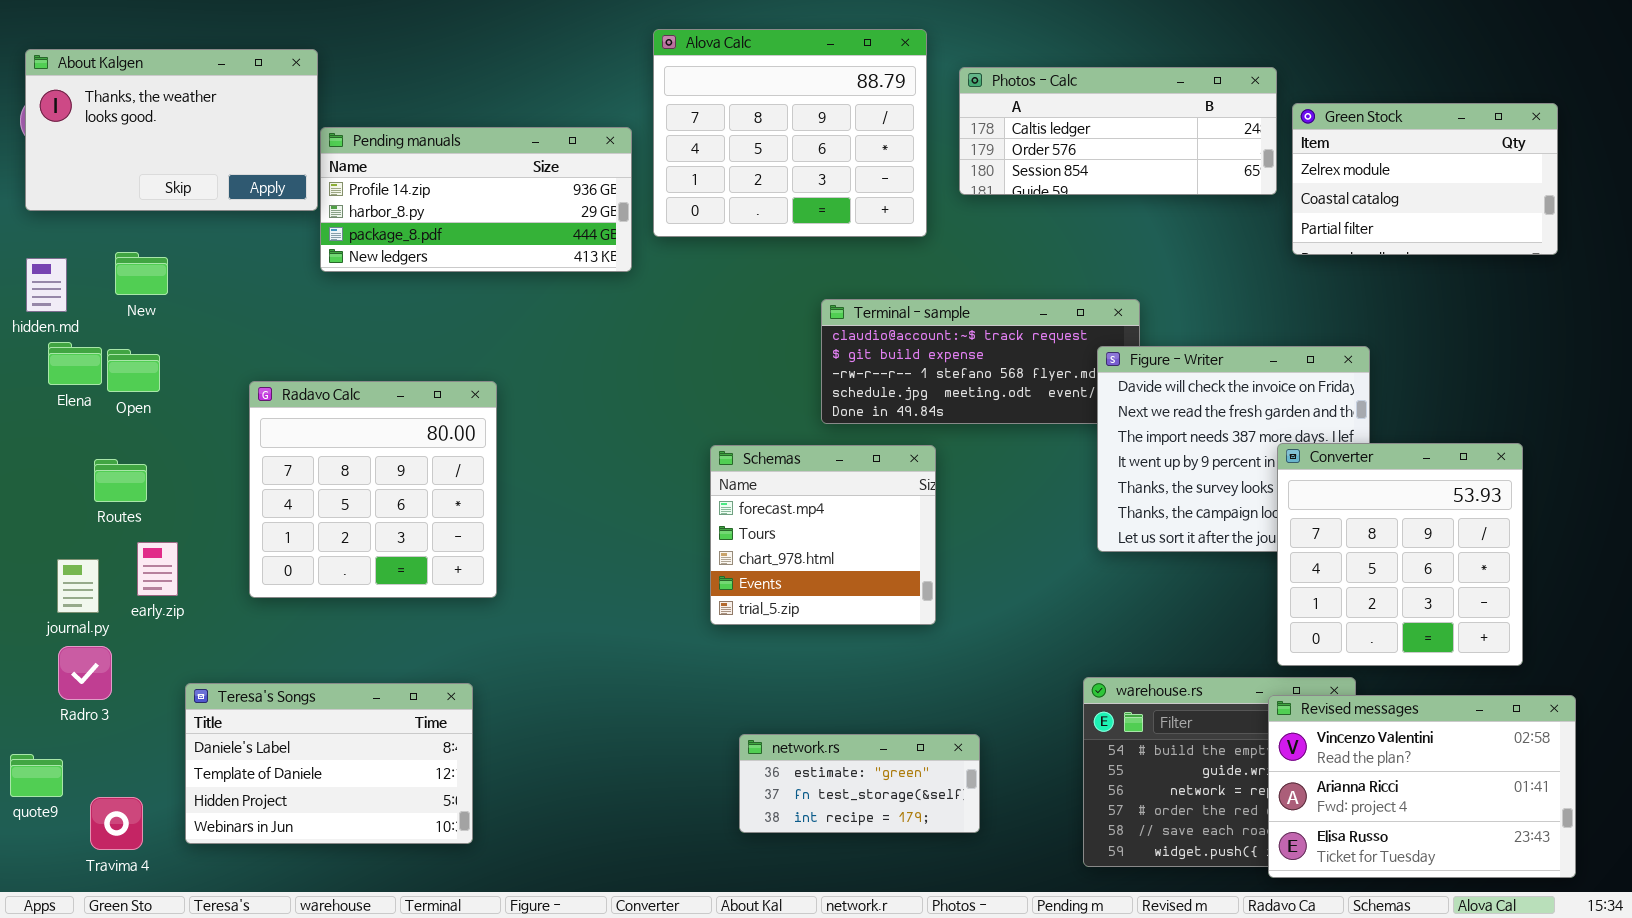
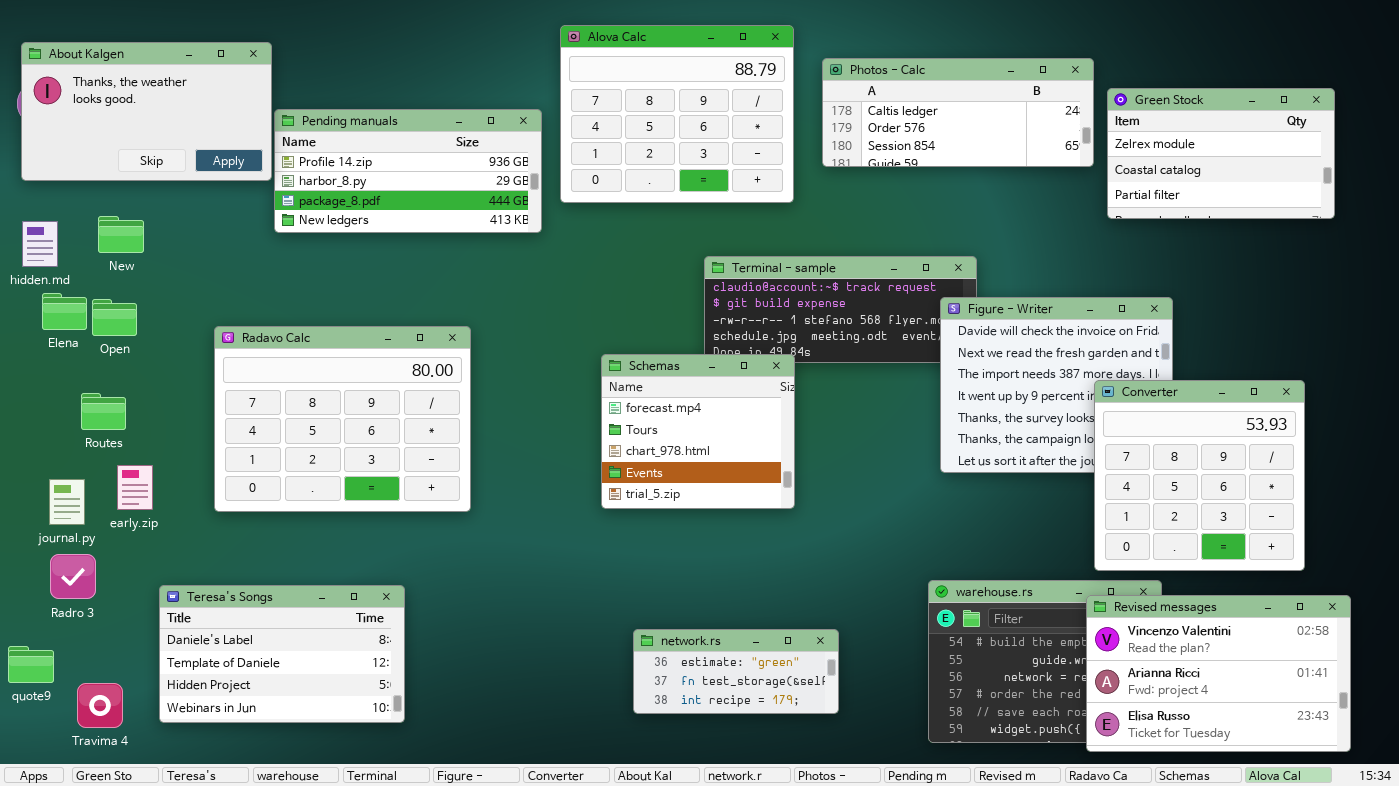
Radavo Calc: [249,381,497,598] -> [214,326,471,512], resized
Schemas: [710,445,936,625] -> [601,354,795,509], moved

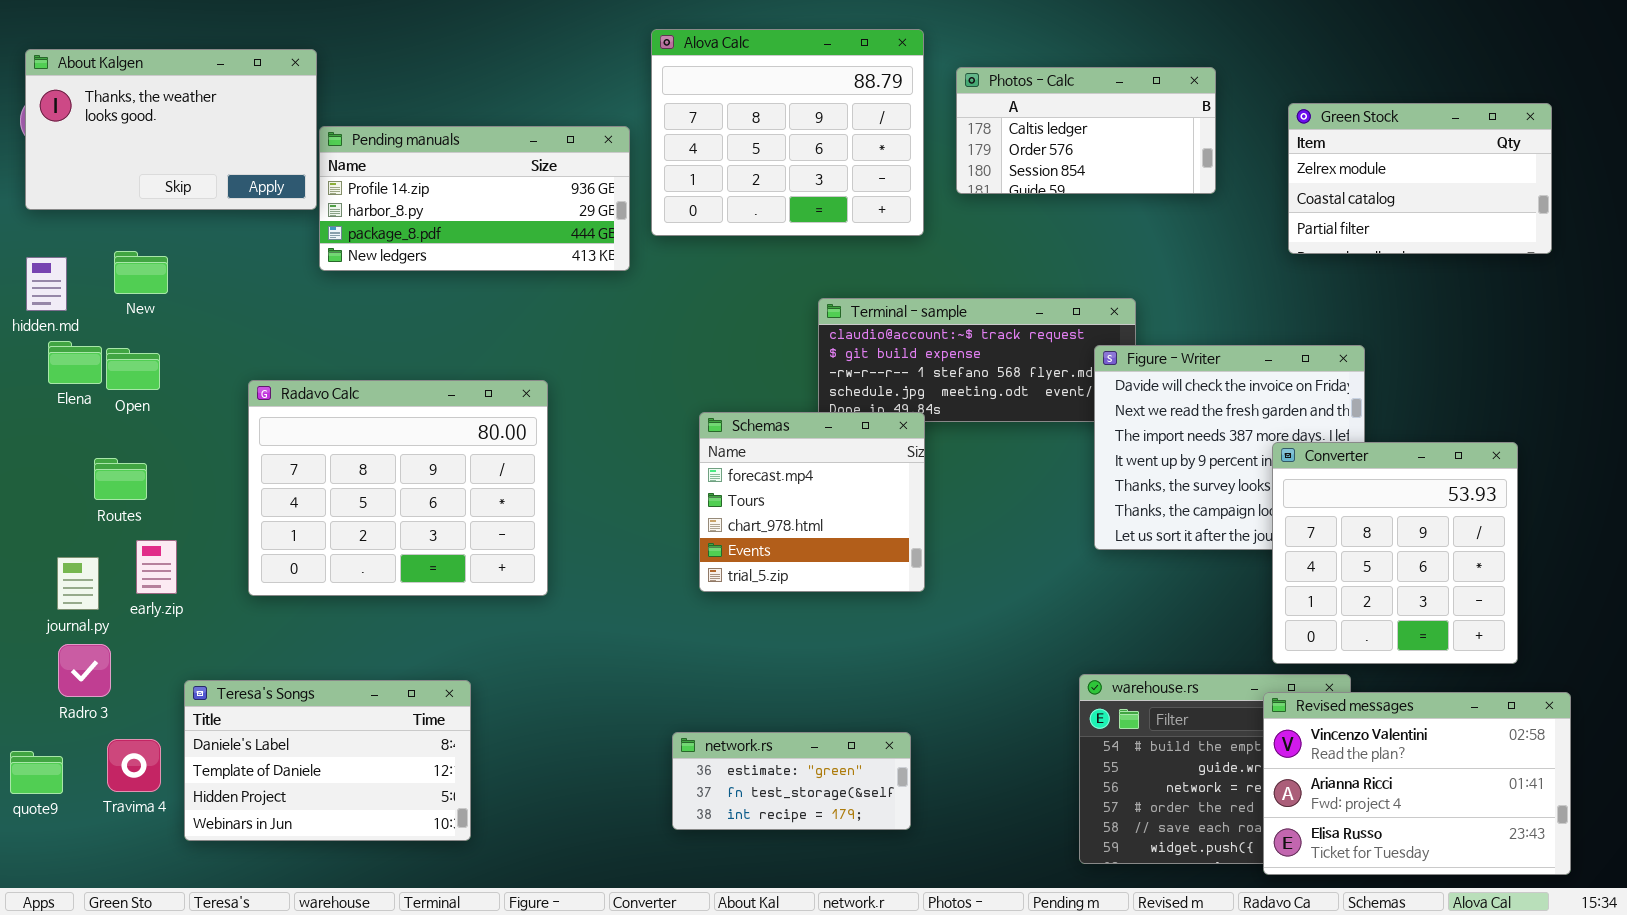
Photos - Calc: [822,58,1094,167] -> [956,67,1216,194], resized
network.rs: [633,629,839,714] -> [672,732,911,830], moved
Travima 4: [77,683,123,728] -> [107,739,161,792], moved

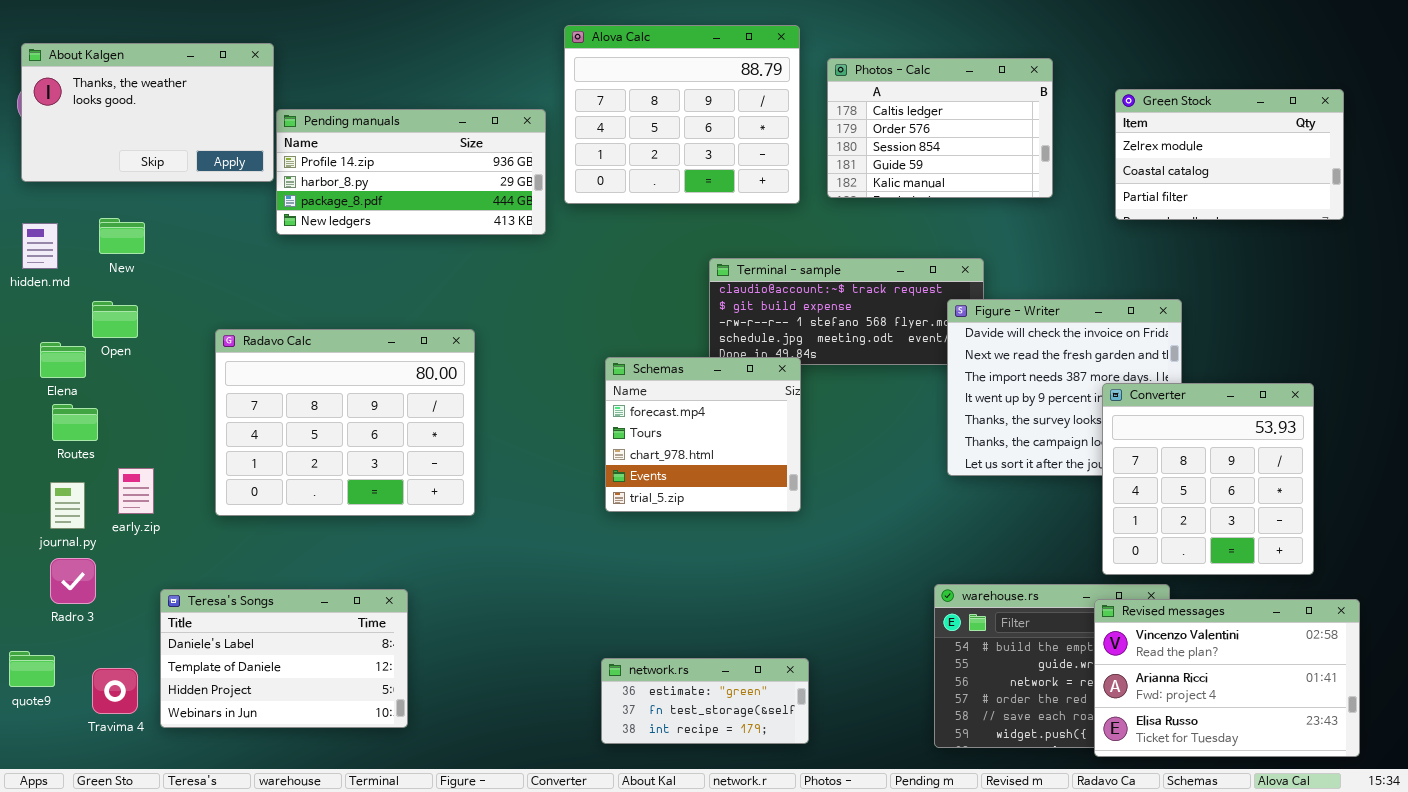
Photos - Calc: [956,67,1216,194] -> [827,58,1053,198], resized
Elena: [48,341,102,384] -> [40,342,86,378], moved
Routes: [94,458,147,500] -> [52,404,98,441], moved
network.rs: [672,732,911,830] -> [601,658,809,744], moved
Travima 4: [107,739,161,792] -> [92,668,138,714], moved

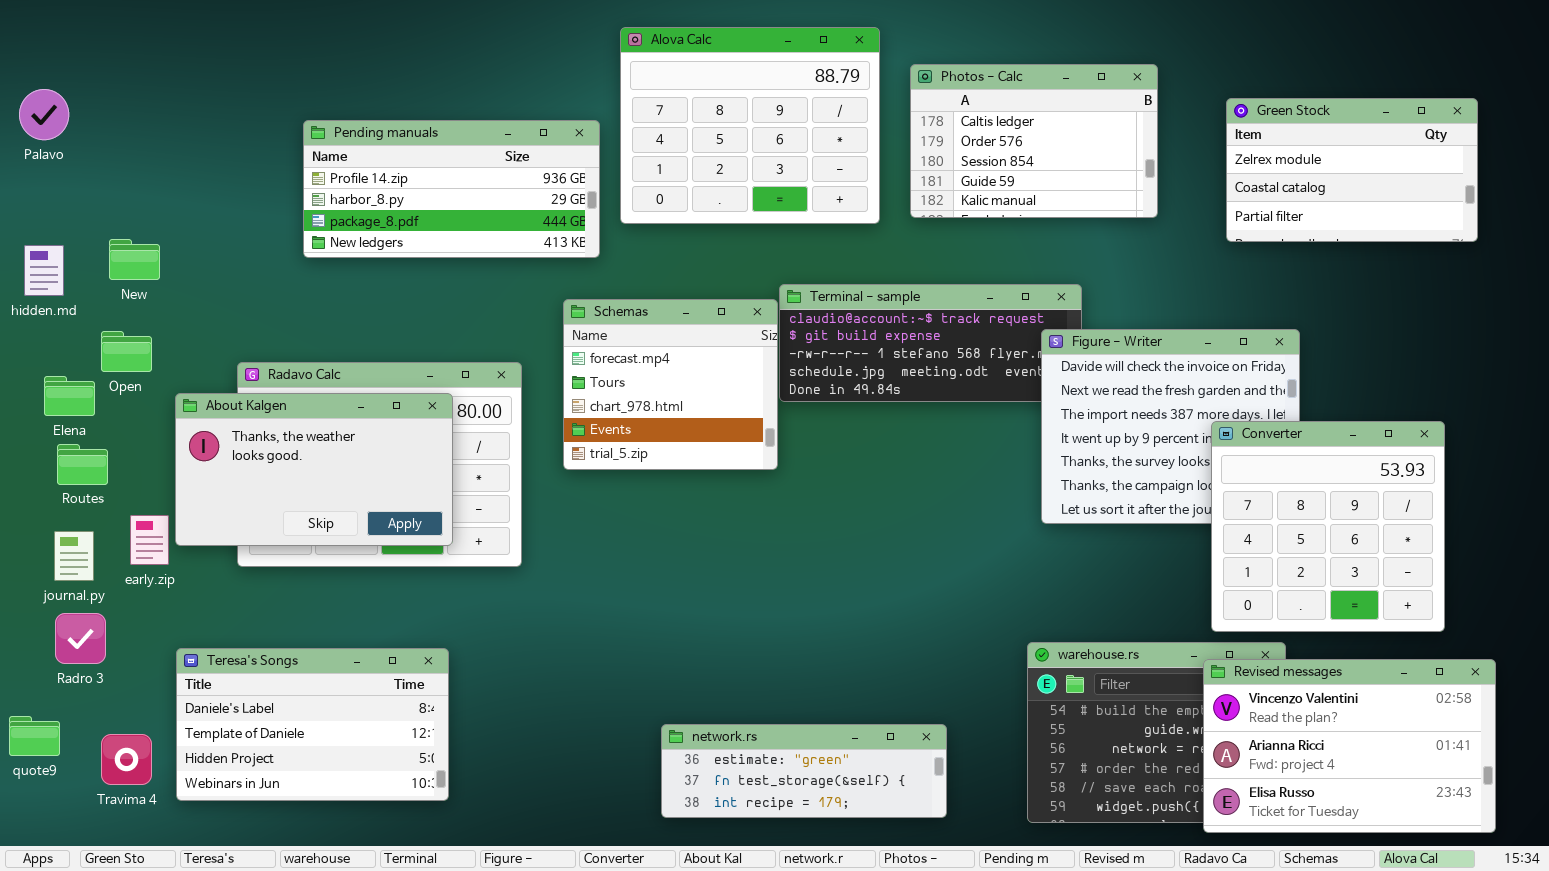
About Kalgen: [21,43,274,182] -> [175,393,453,546], moved
Schemas: [605,357,801,512] -> [563,299,778,470], moved
network.rs: [601,658,809,744] -> [661,724,947,818], resized

